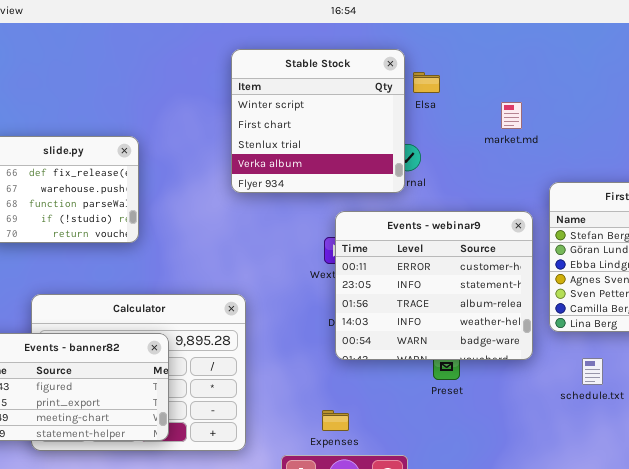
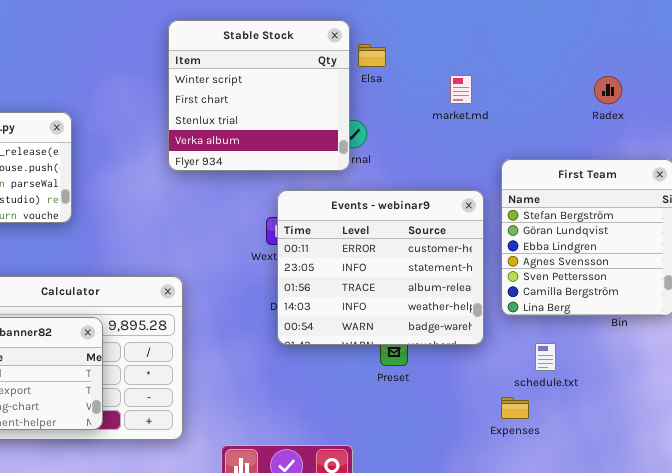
Expenses: [322,410,349,431] -> [501,397,529,419], moved

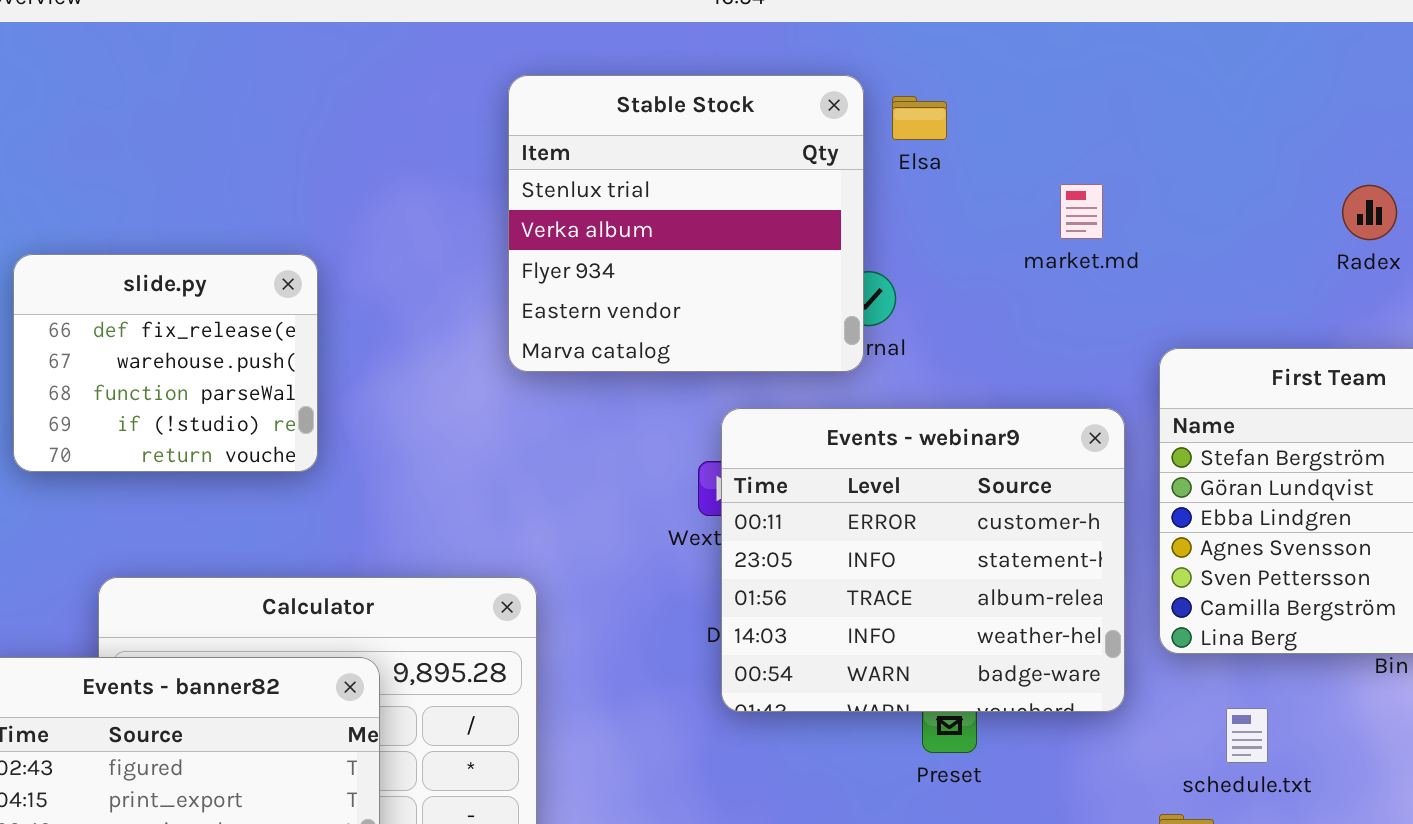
Stable Stock: [168,20,350,171] -> [508,75,864,372], scrolled down 2 rows
Elsa: [358,44,386,67] -> [892,96,947,140], moved

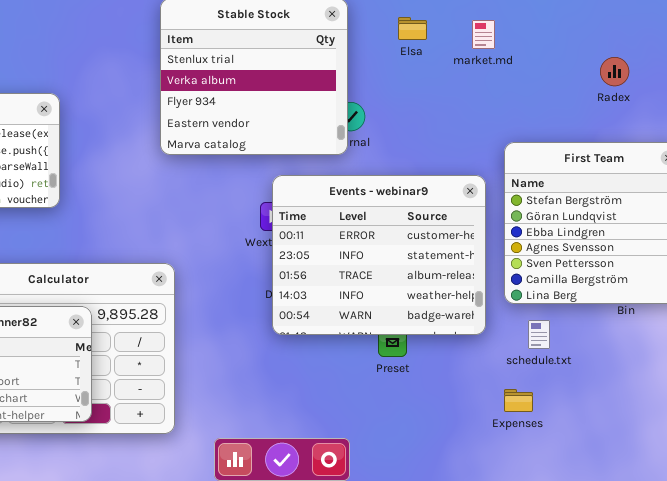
Elsa: [892,96,947,140] -> [398,17,427,40], moved
market.md: [1060,184,1103,239] -> [472,20,495,49], moved
schedule.txt: [1226,708,1268,763] -> [528,320,550,349], moved

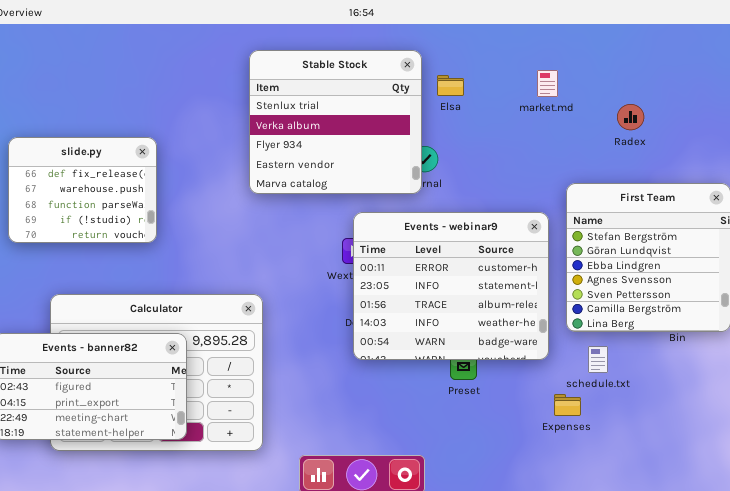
Elsa: [398,17,427,40] -> [437,75,464,96], moved
Radex: [600,57,629,86] -> [617,104,644,130], moved
Expenses: [504,389,533,412] -> [554,394,581,416], moved

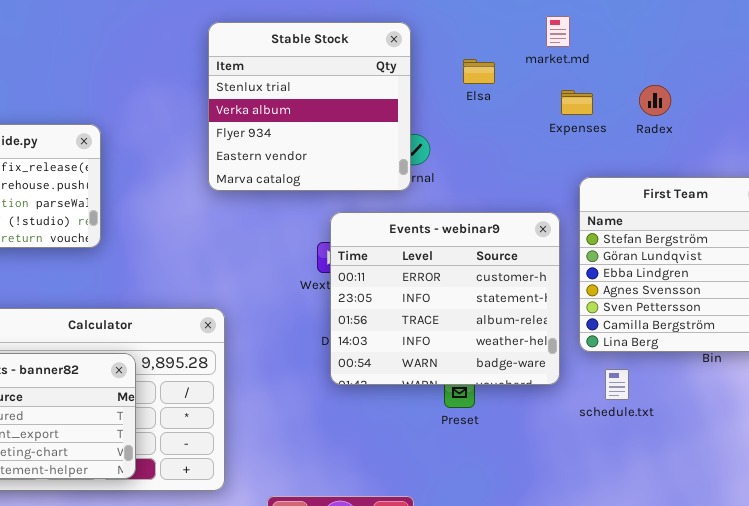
market.md: [537,70,558,97] -> [546,16,570,47], moved
Elsa: [437,75,464,96] -> [463,59,495,84], moved
Expenses: [554,394,581,416] -> [561,90,593,115], moved

